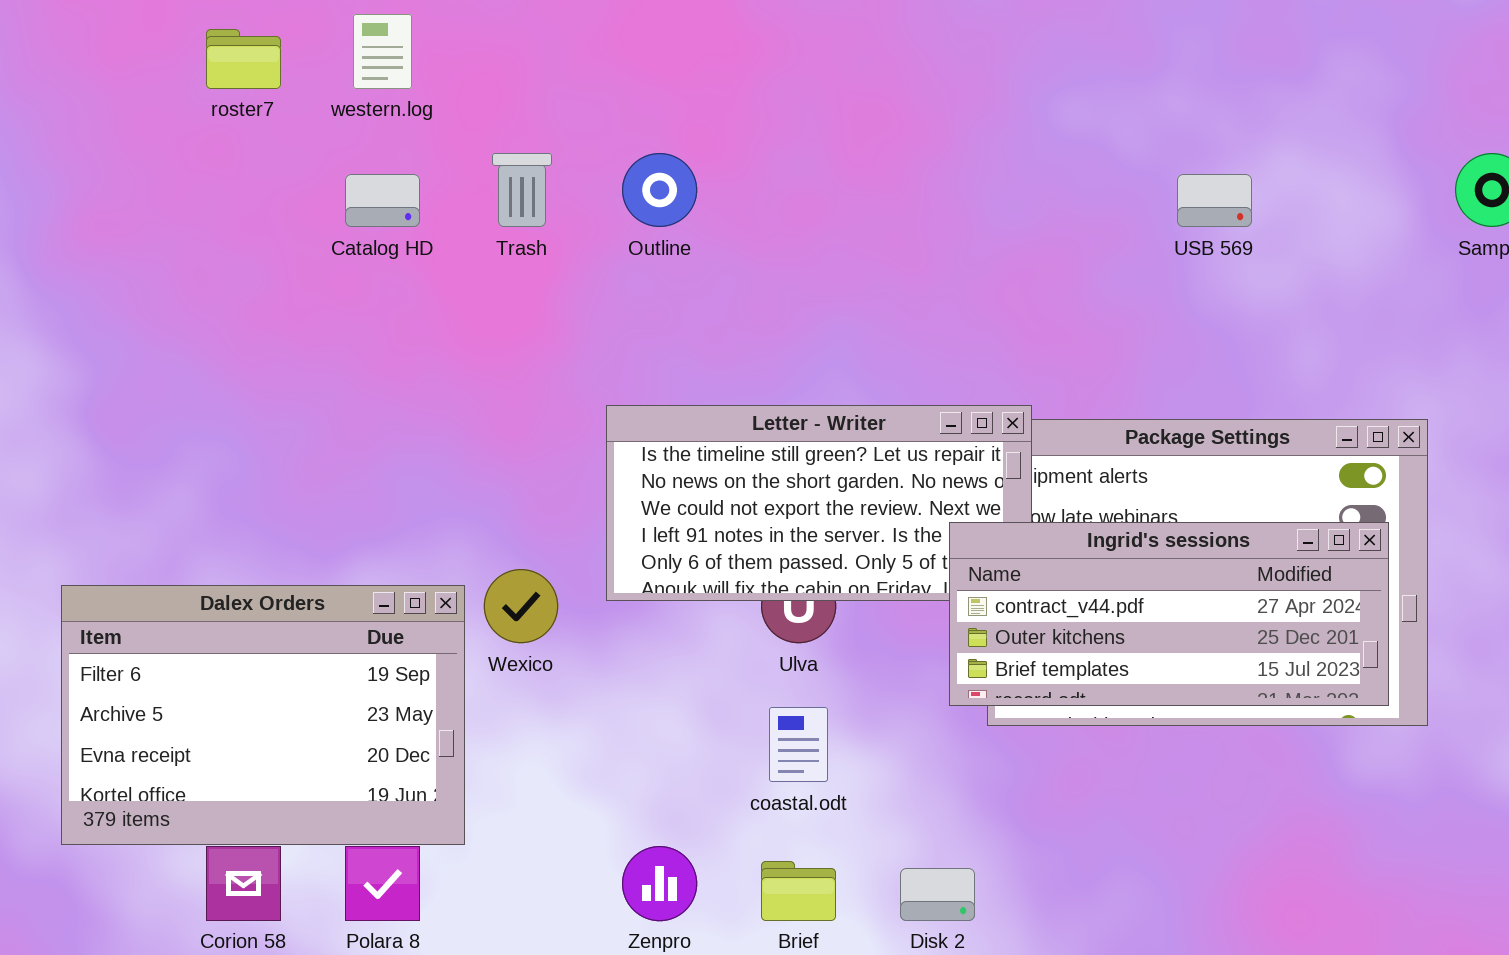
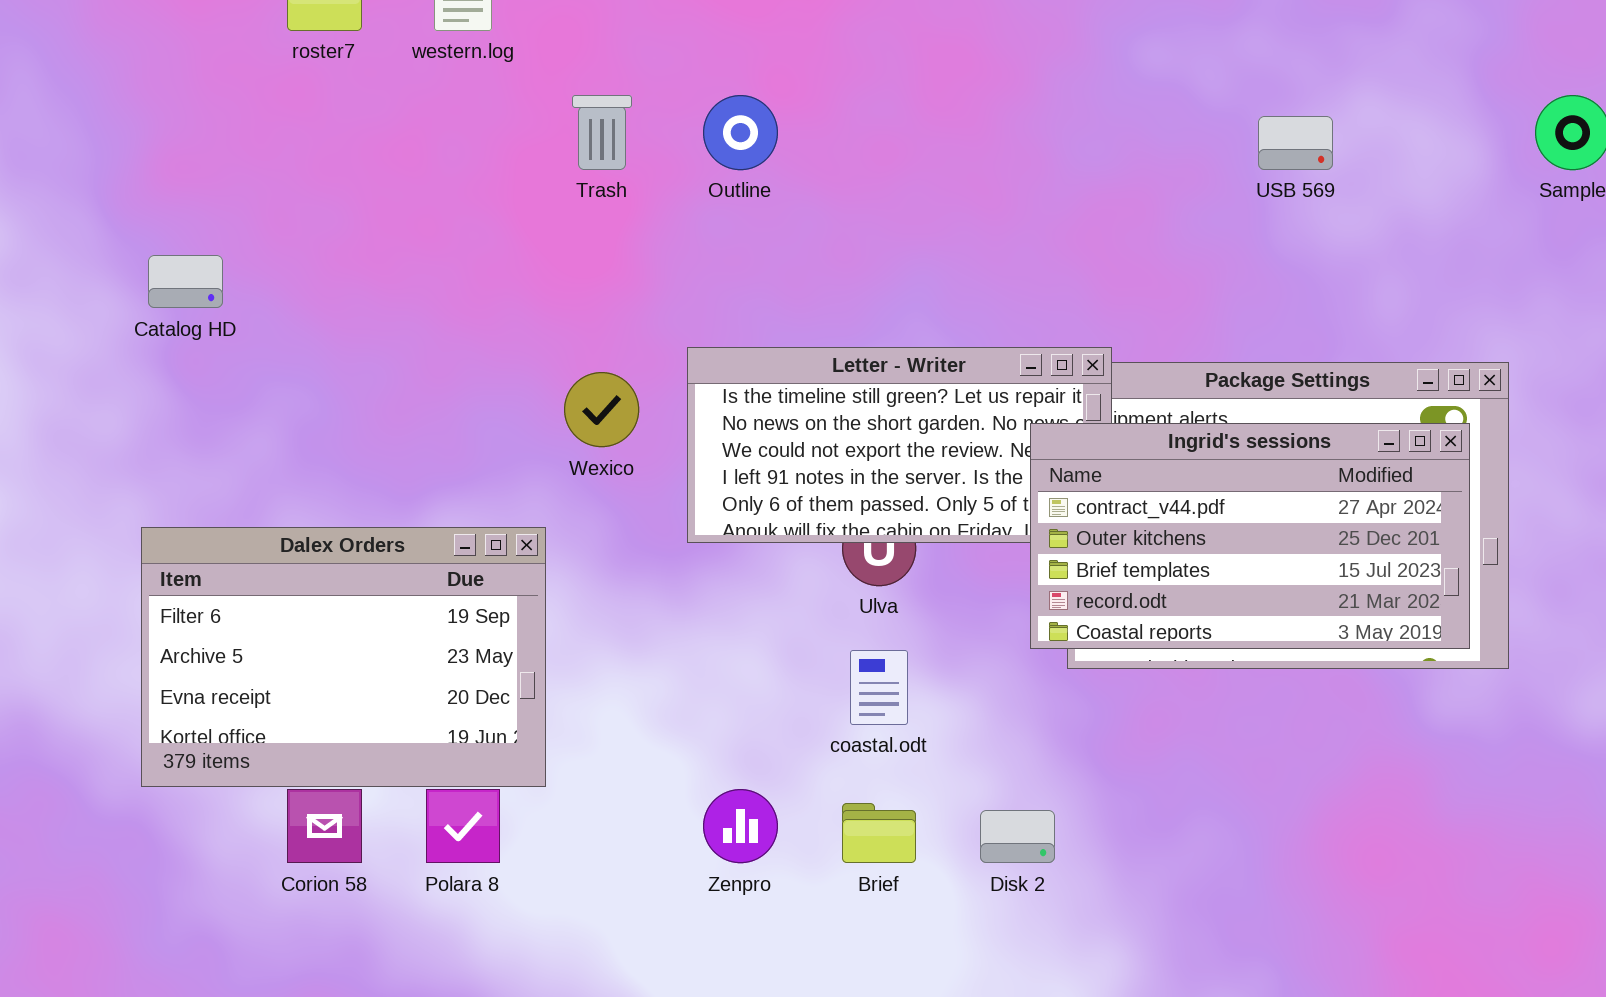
Catalog HD: [345,174,420,227] -> [148,255,223,308], moved
Ingrid's sessions: [949,522,1389,706] -> [1030,423,1470,649], resized
Wexico: [484,569,558,643] -> [564,372,639,447], moved

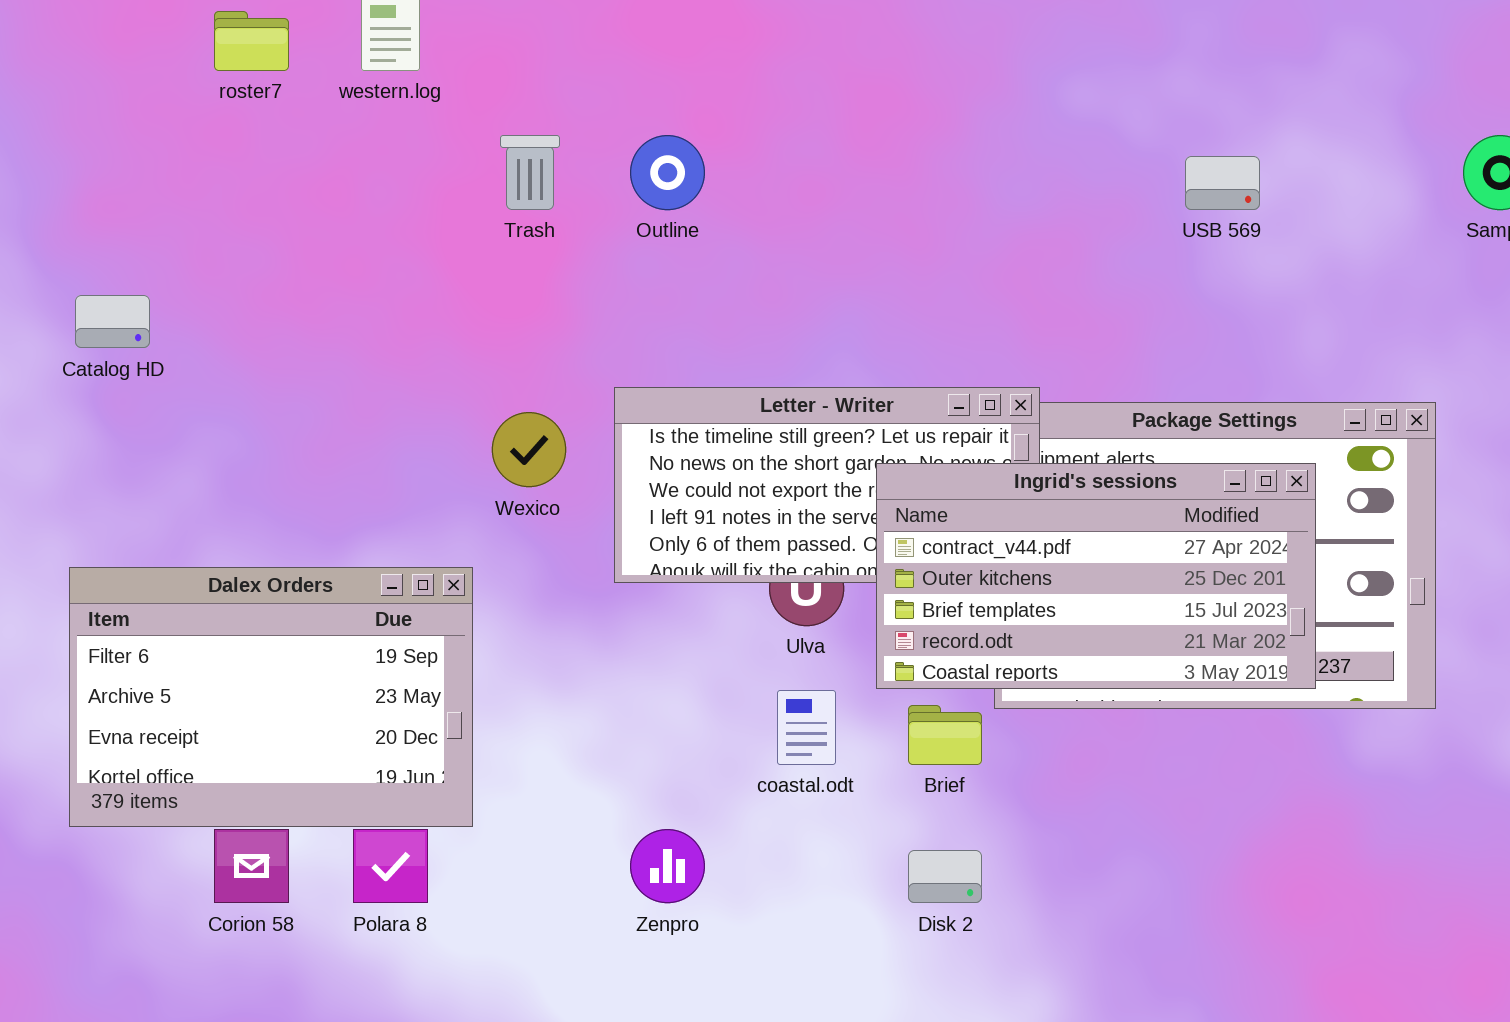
Ingrid's sessions: [1030,423,1470,649] -> [876,463,1316,689], moved
Brief: [842,803,916,863] -> [908,705,982,765], moved

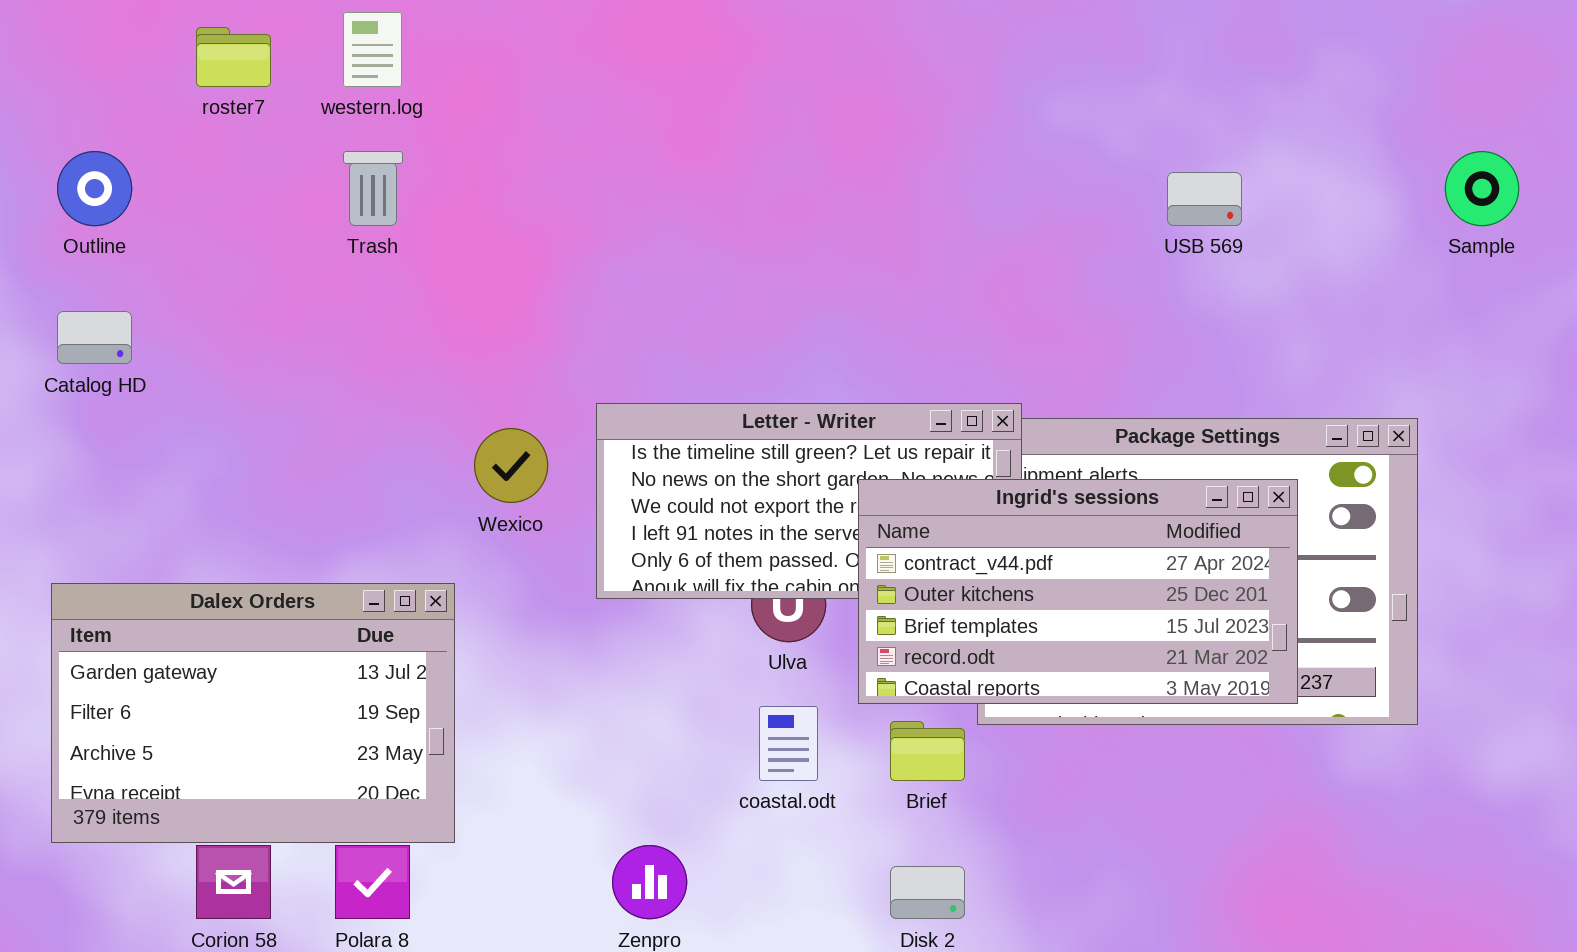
Trash: [500,135,560,210] -> [343,151,403,226], moved
Outline: [630,135,705,210] -> [57,151,132,226], moved
Dalex Orders: [69,567,473,827] -> [51,583,455,843], scrolled up 1 row

